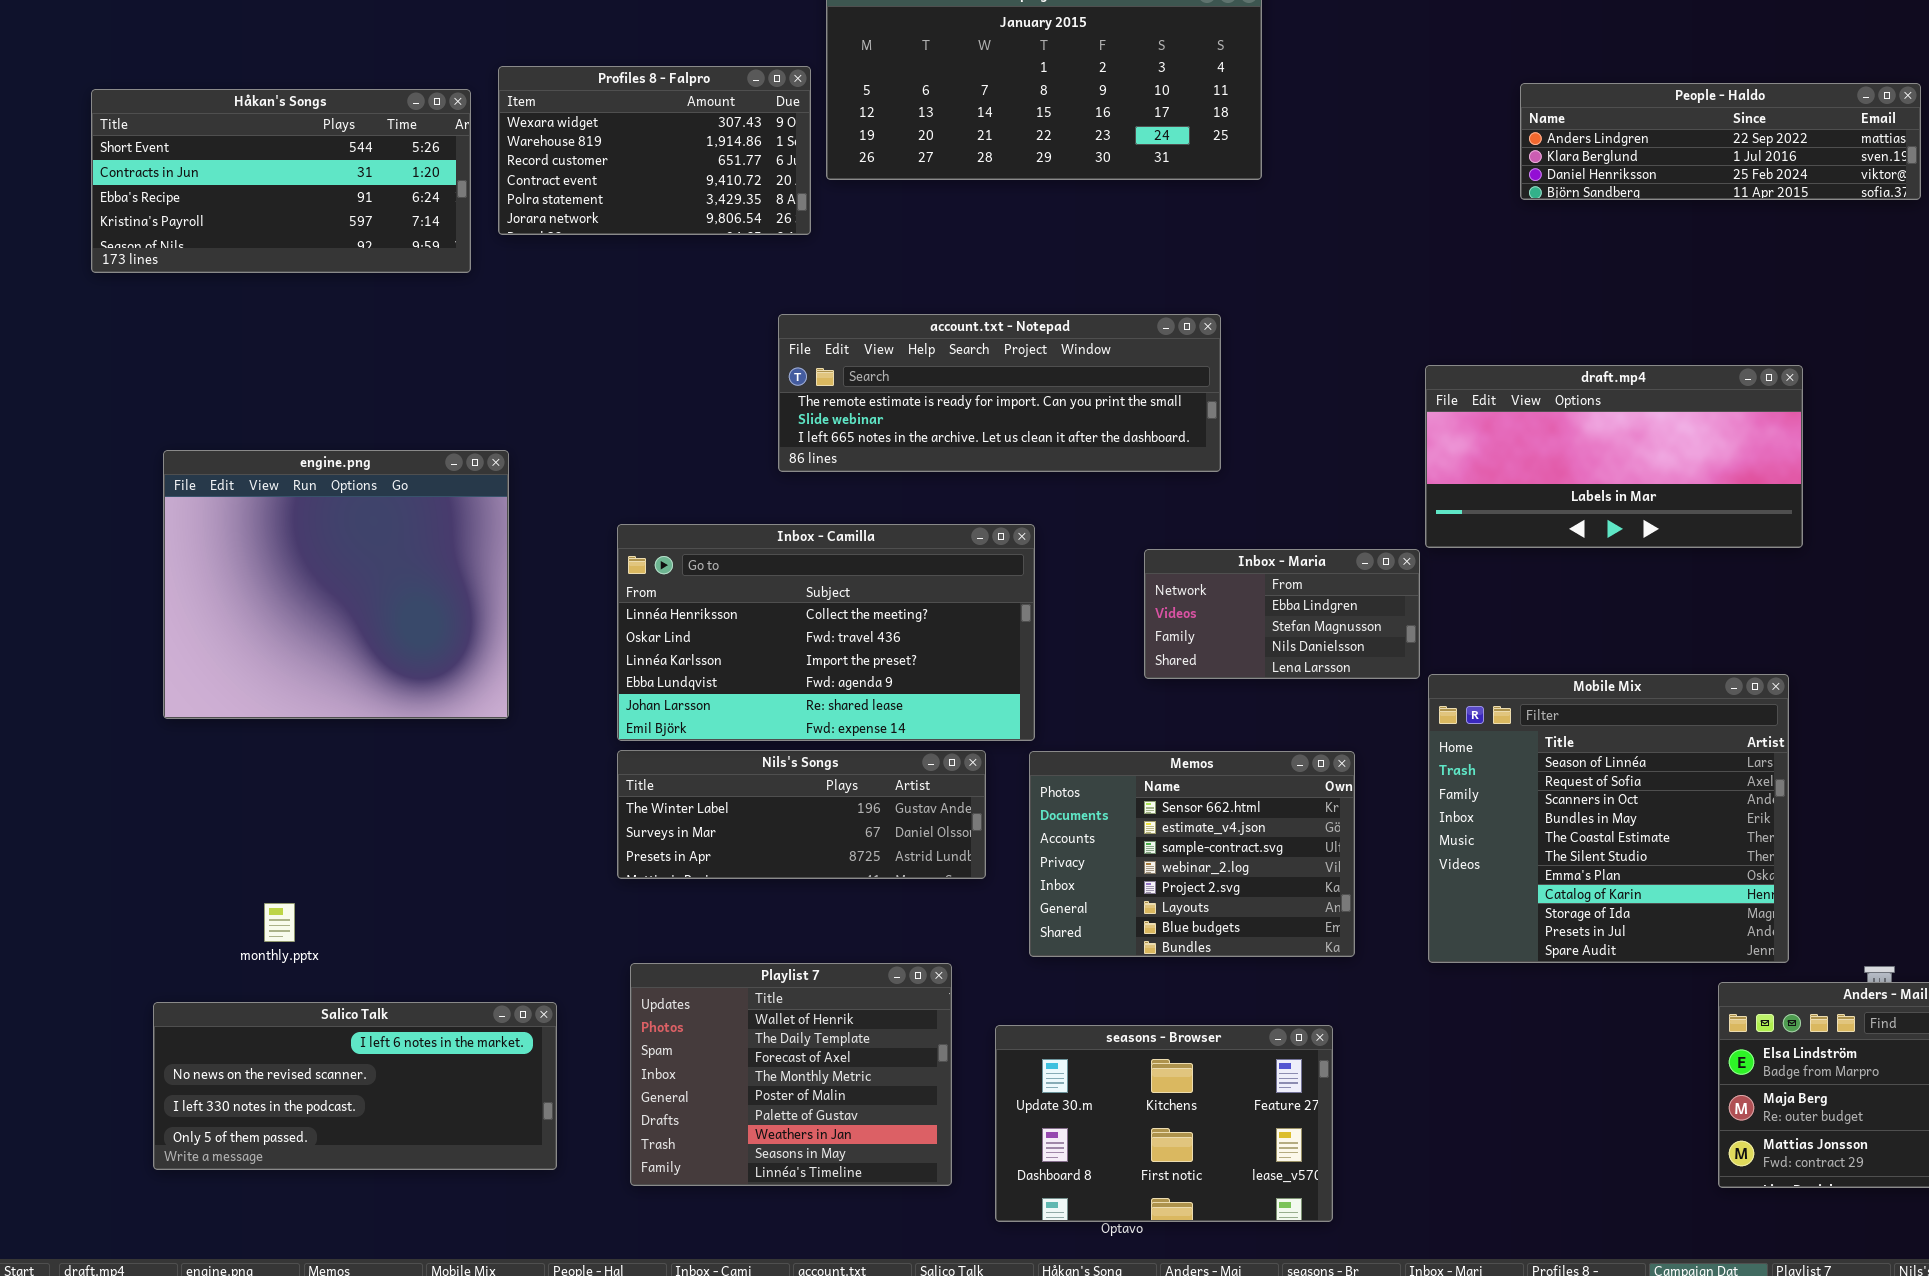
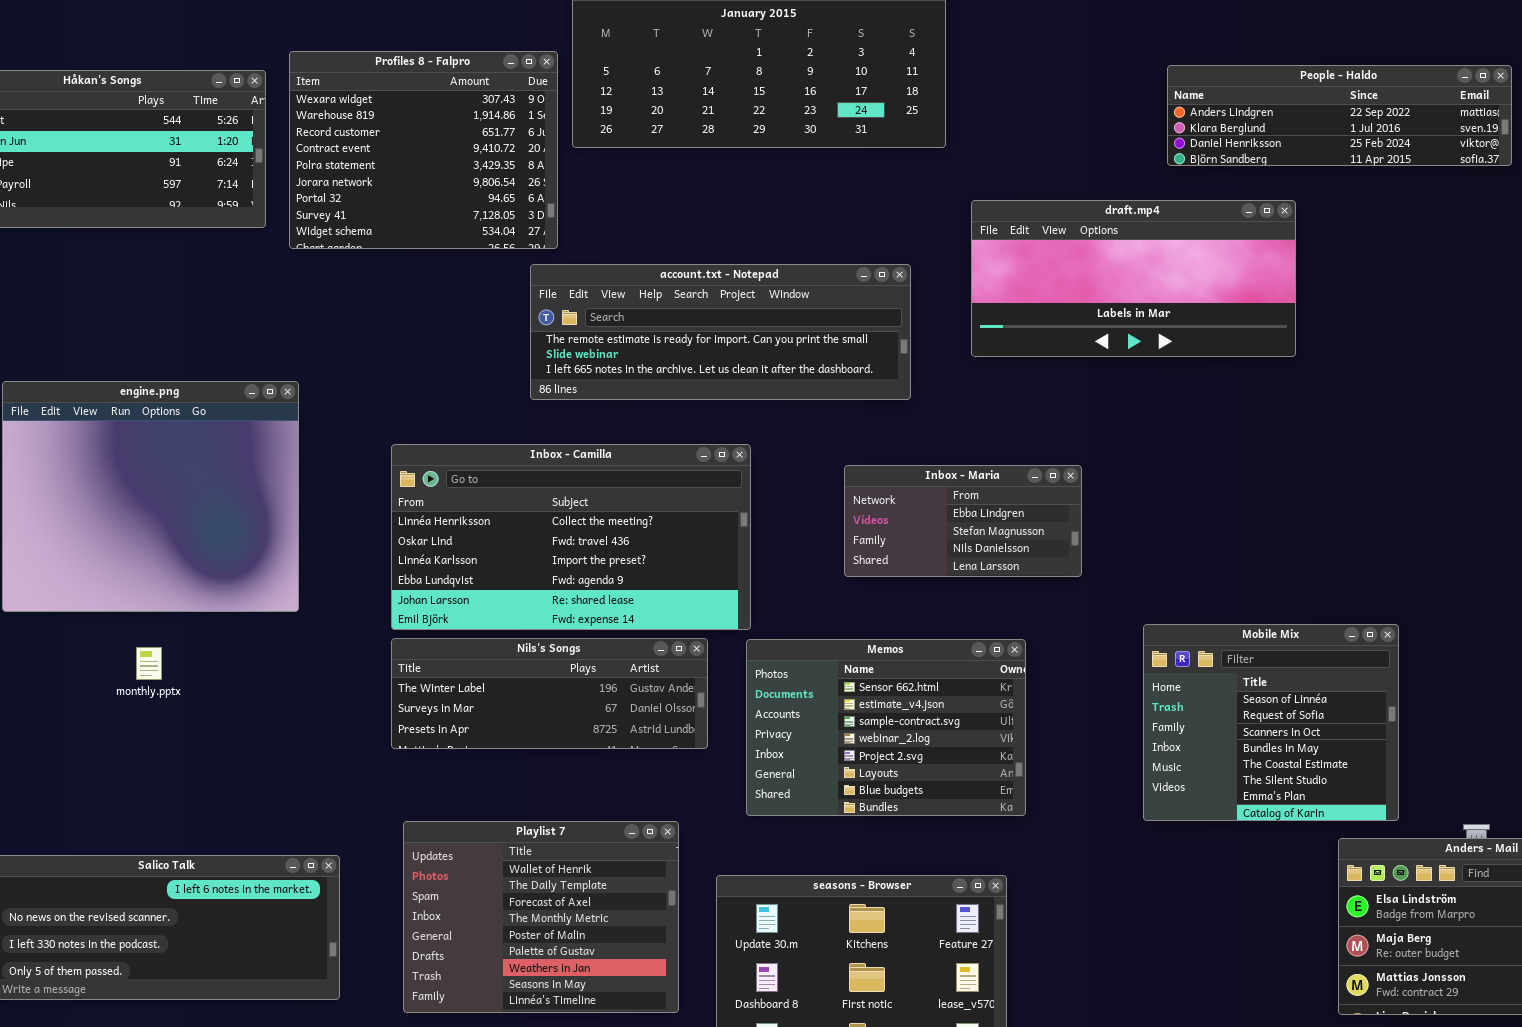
Profiles 8 - Falpro: [498,66,811,235] -> [289,51,558,249], resized
draft.mp4: [1425,365,1803,548] -> [971,200,1296,357], moved
Mobile Mix: [1428,674,1789,963] -> [1143,624,1399,821], resized
monthly.pptx: [264,903,295,942] -> [136,647,162,680], moved

